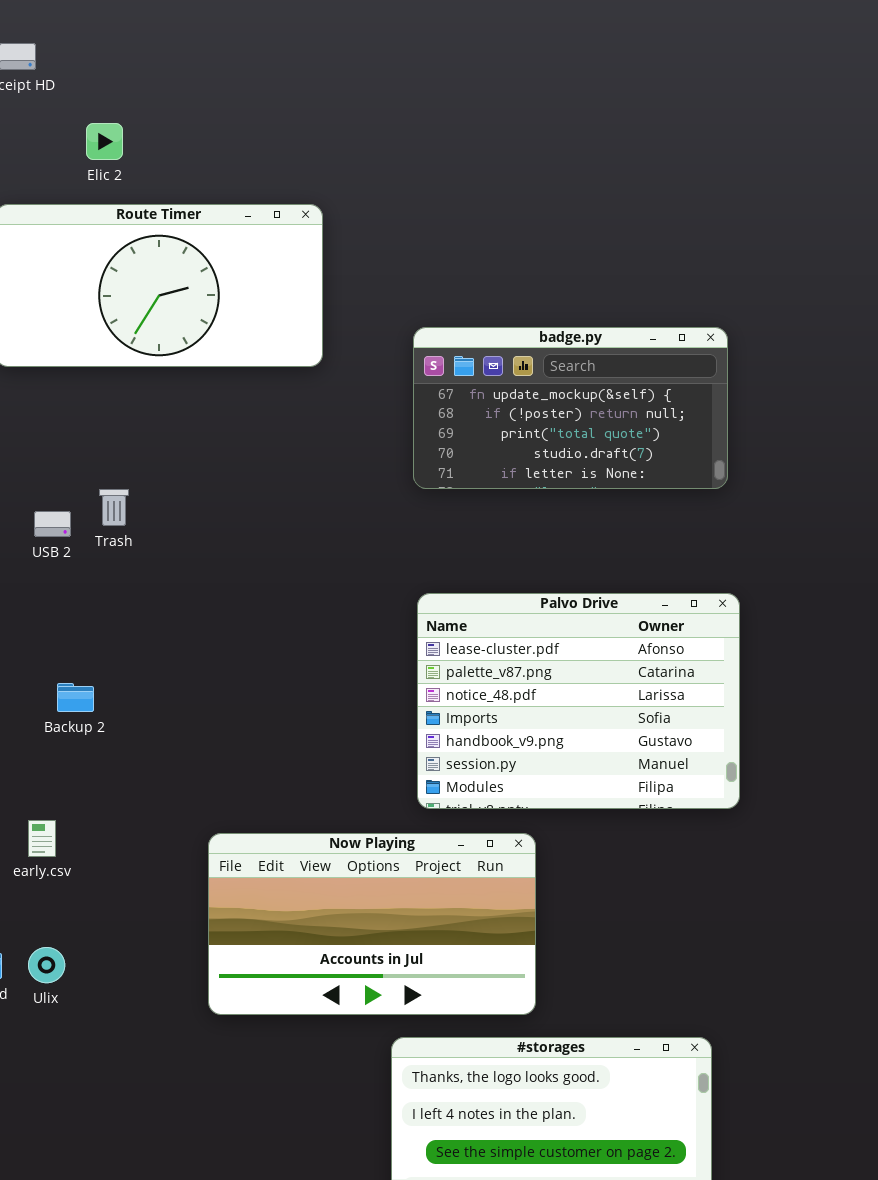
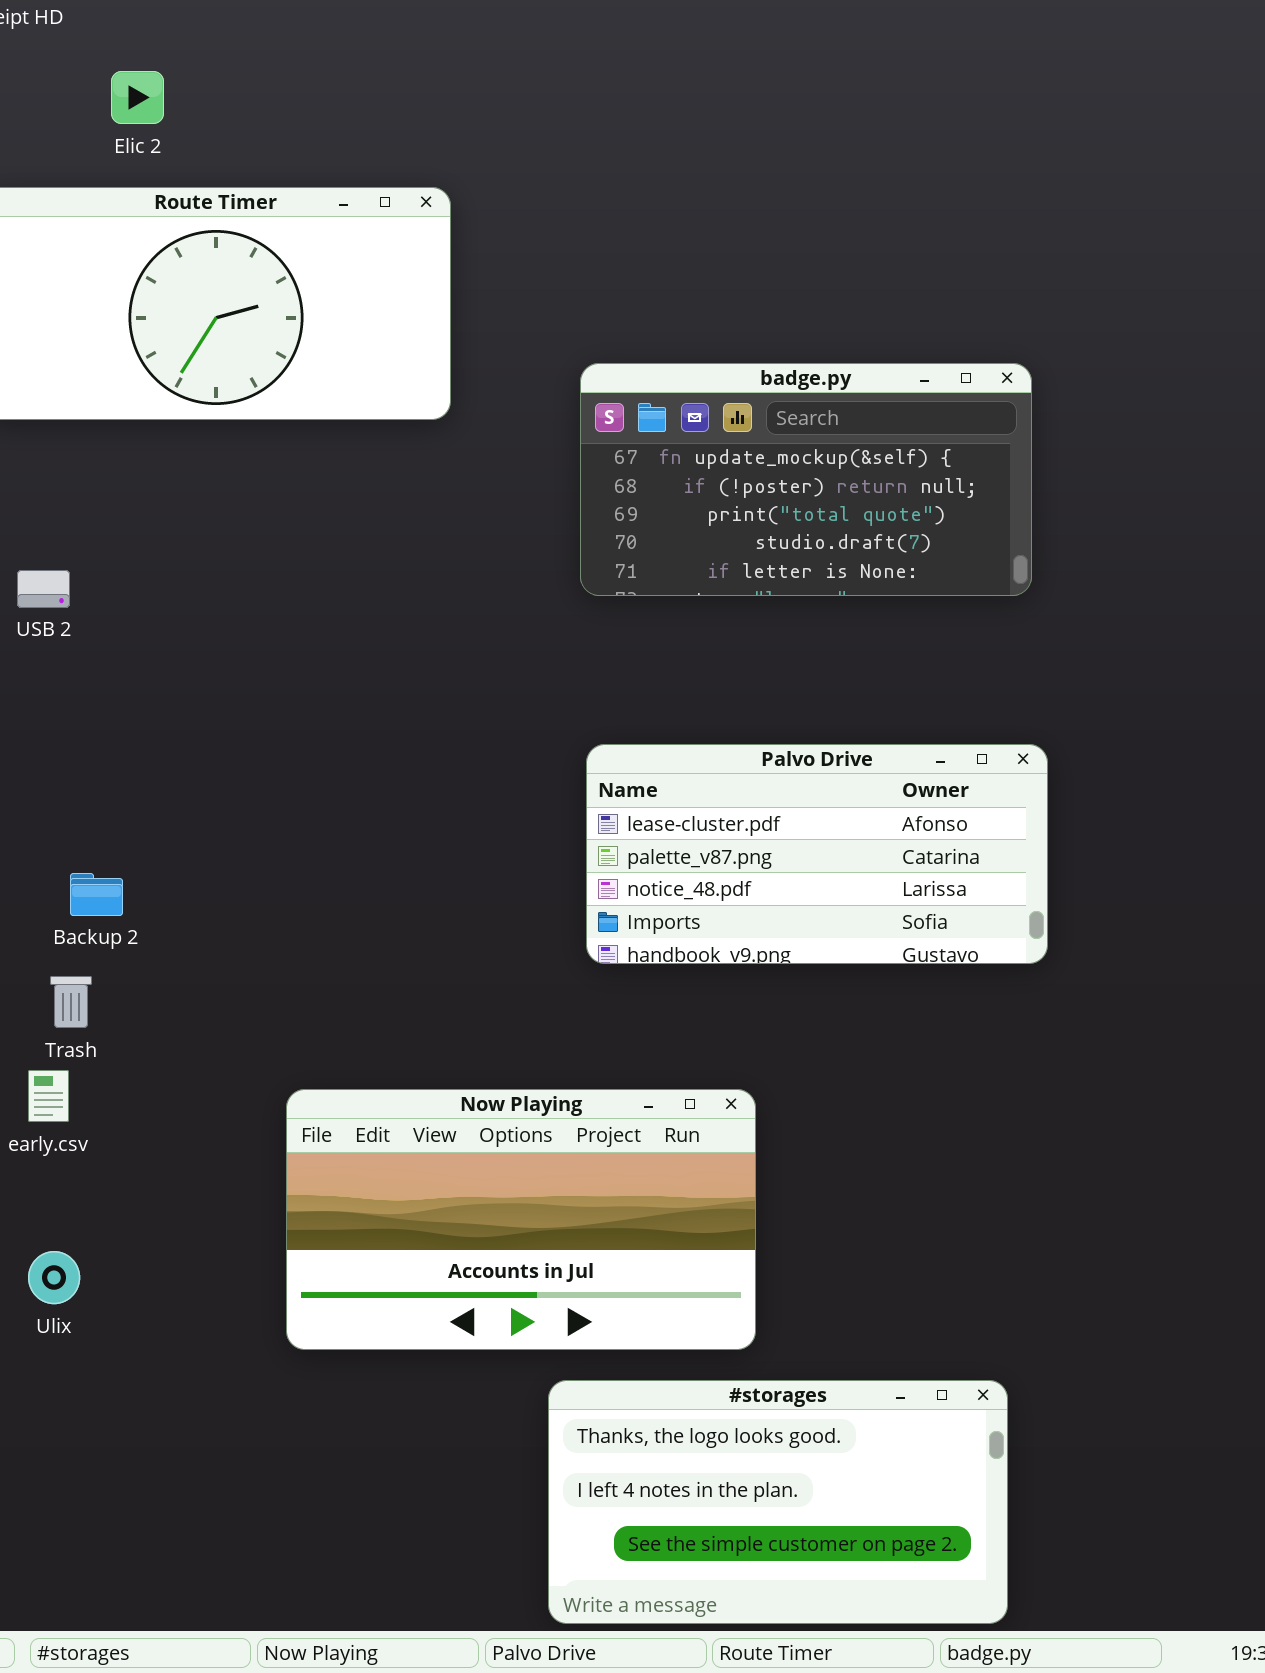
Trash: [99,489,129,526] -> [50,976,92,1028], moved
USB 2: [34,511,71,537] -> [17,570,70,608], moved
Palvo Drive: [417,593,740,809] -> [586,744,1048,964], resized

